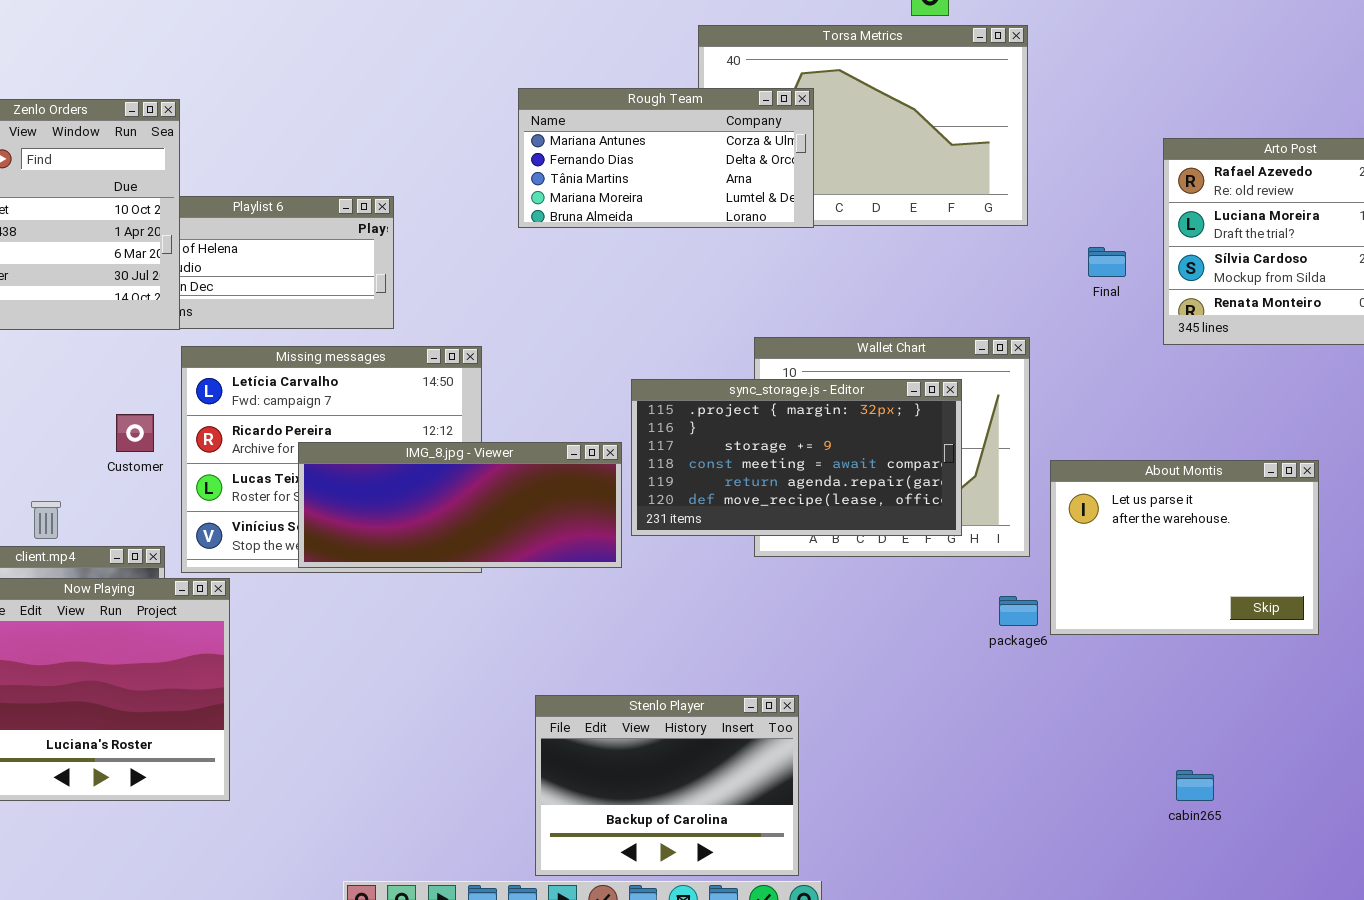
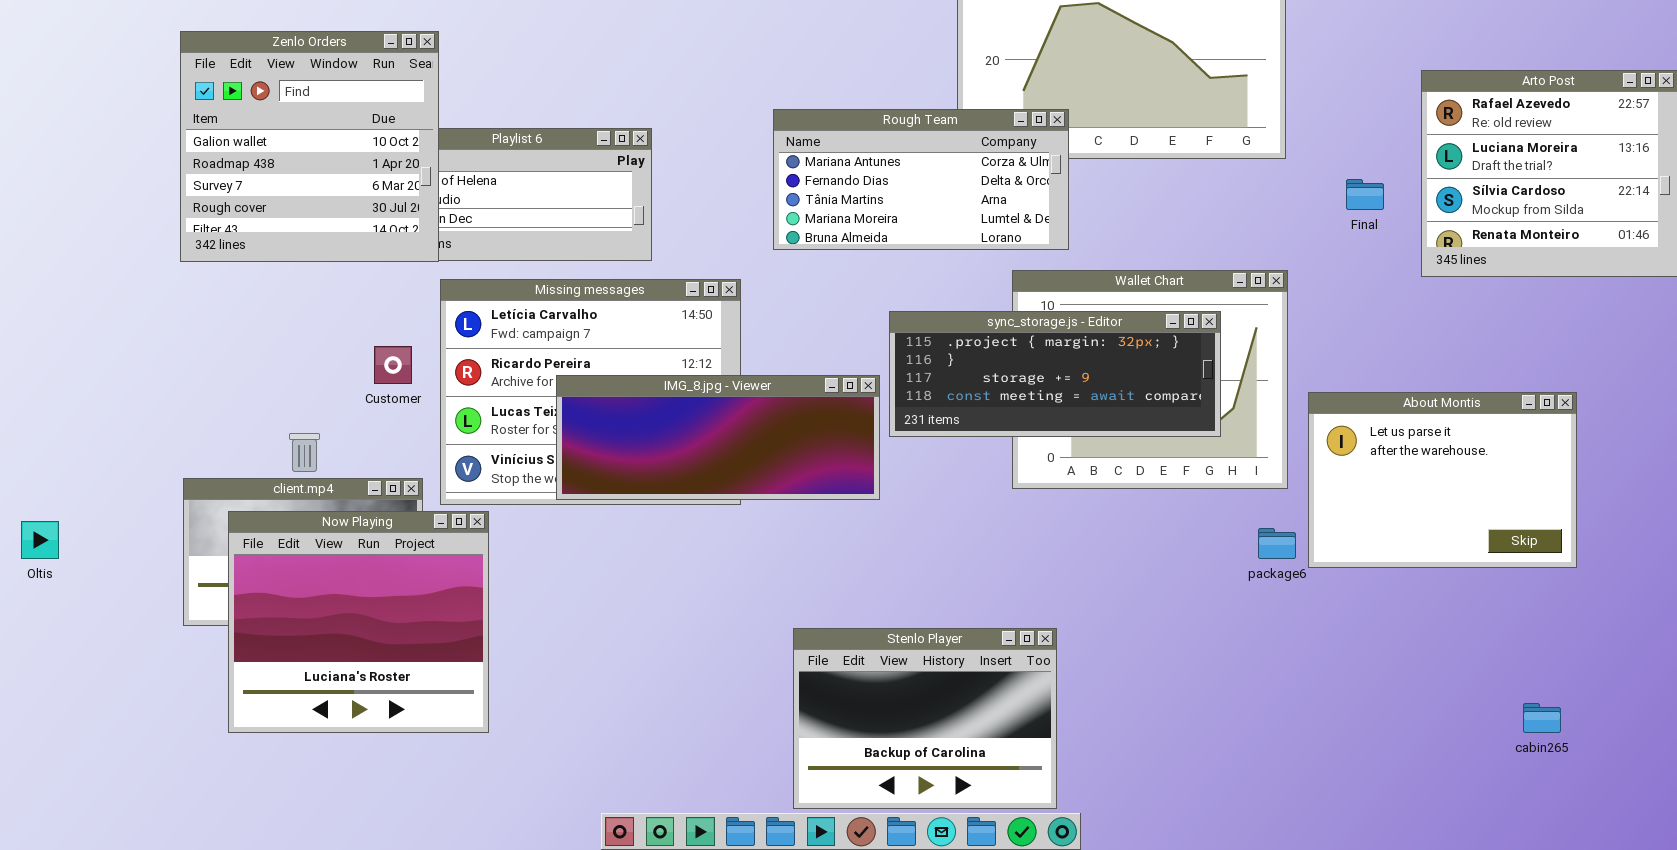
Rough Team: [518,88,814,228] -> [773,109,1069,250], moved
sync_storage.js - Editor: [631,379,962,536] -> [889,311,1221,437], resized
cabin265: [1176,770,1214,801] -> [1523,703,1561,733], moved

